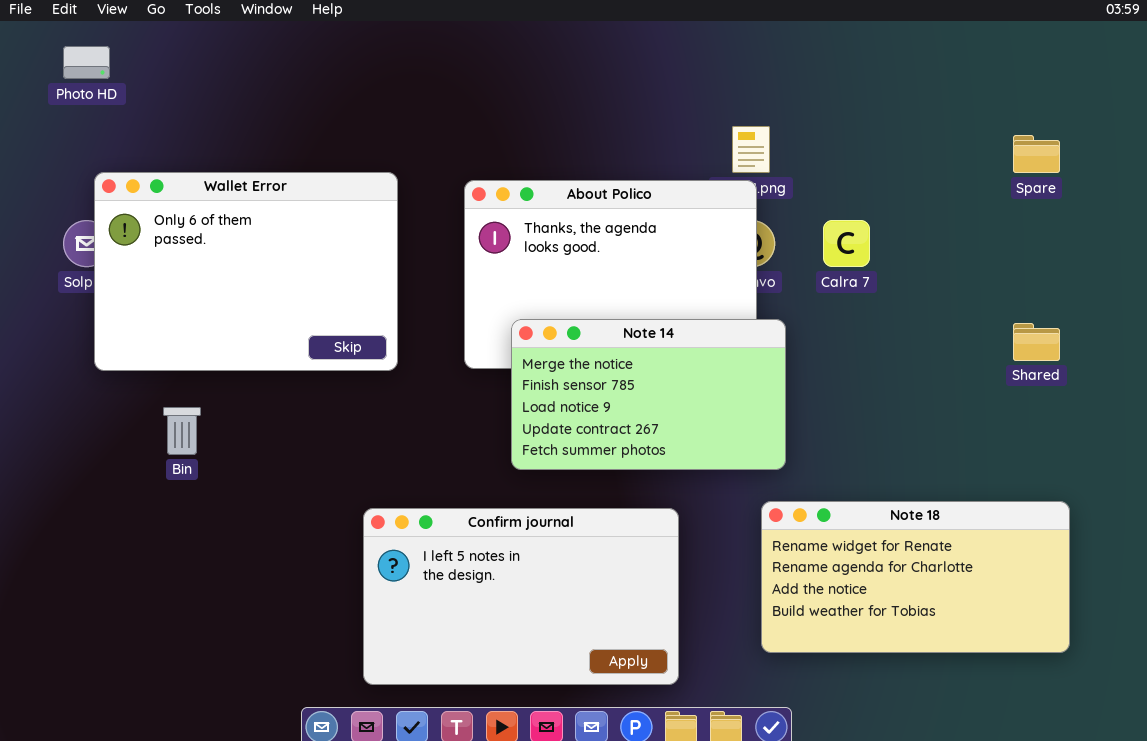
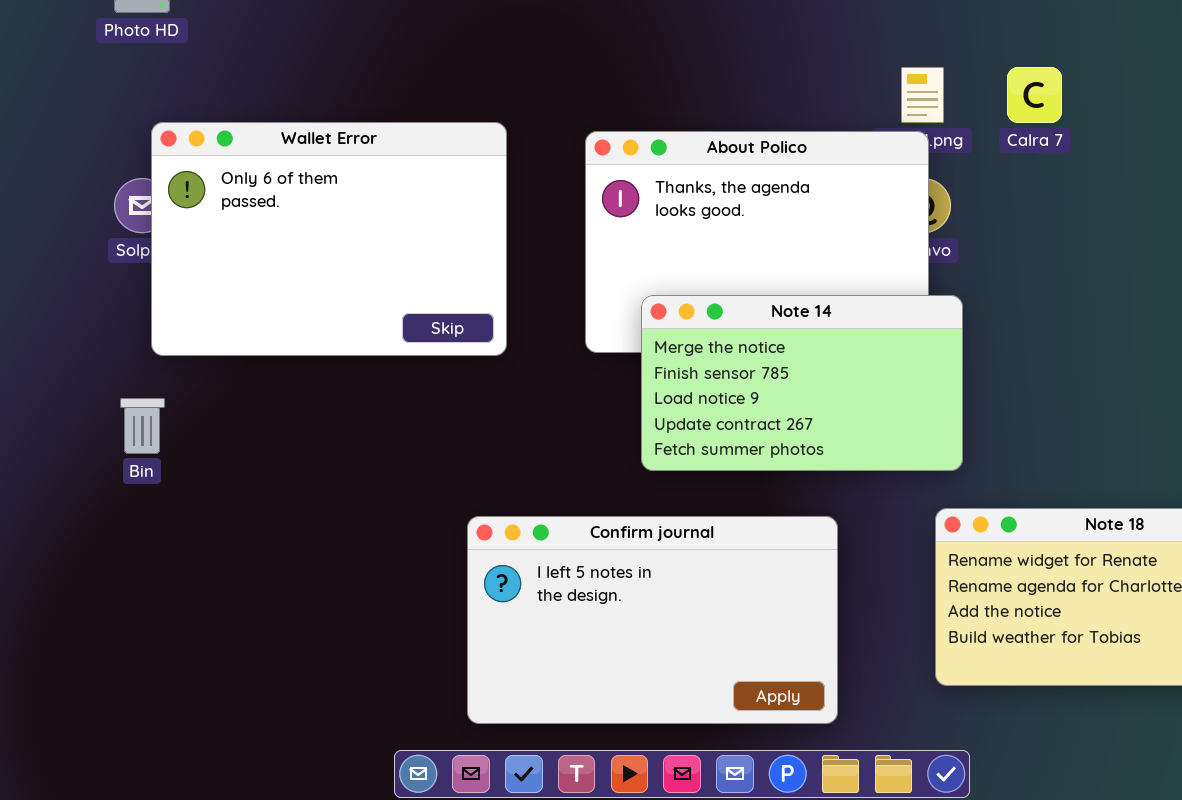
Calra 7: [823,220,870,267] -> [1007,67,1062,123], moved
Bin: [163,407,201,455] -> [120,398,165,454], moved

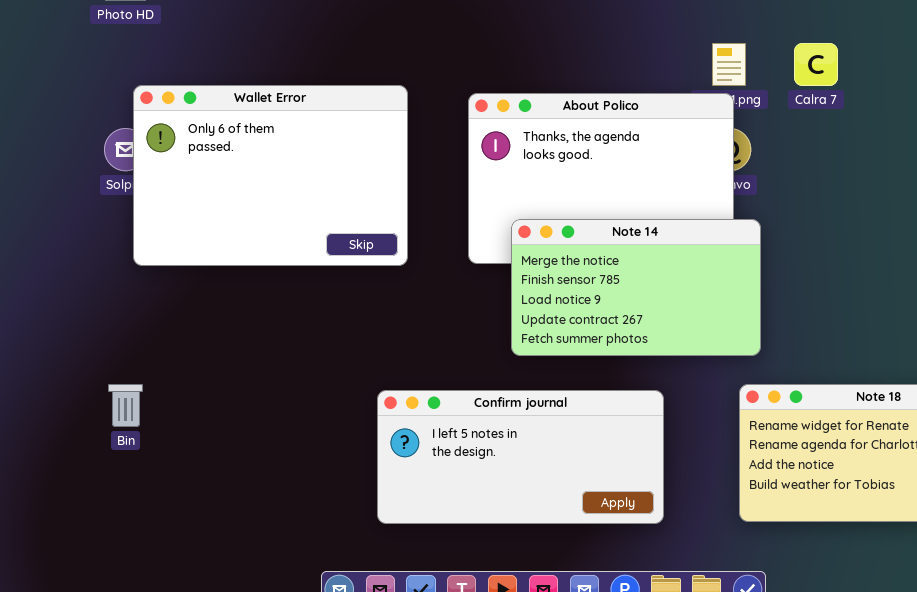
Bin: [120,398,165,454] -> [108,384,143,427], moved
Confirm journal: [467,516,838,724] -> [377,390,664,524], resized

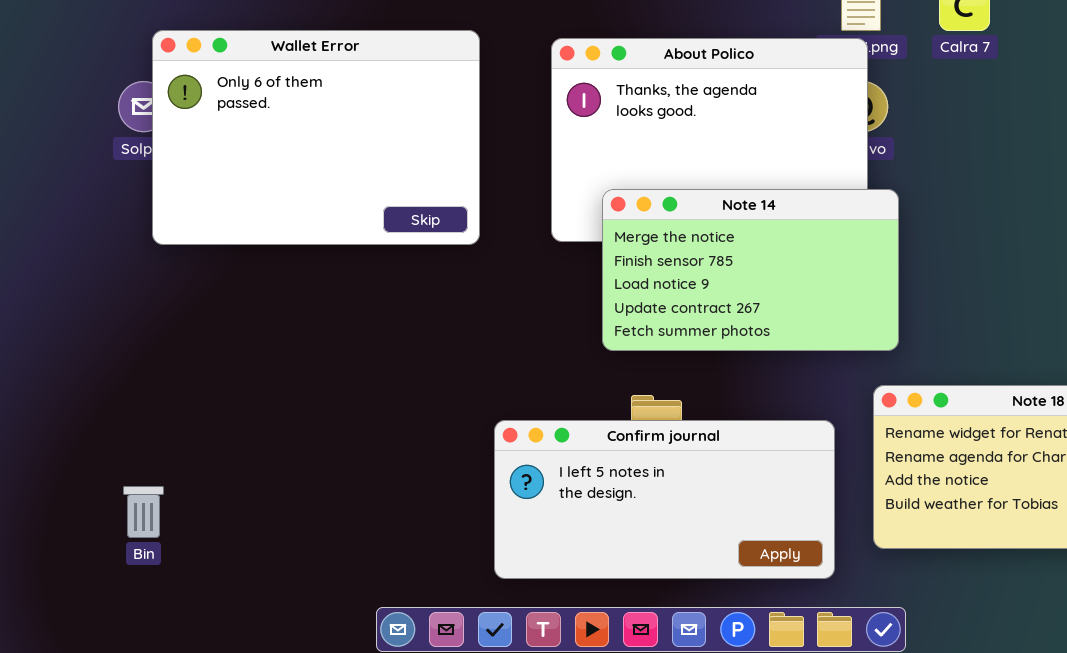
Bin: [108,384,143,427] -> [123,486,164,538], moved
Confirm journal: [377,390,664,524] -> [494,420,835,579], moved

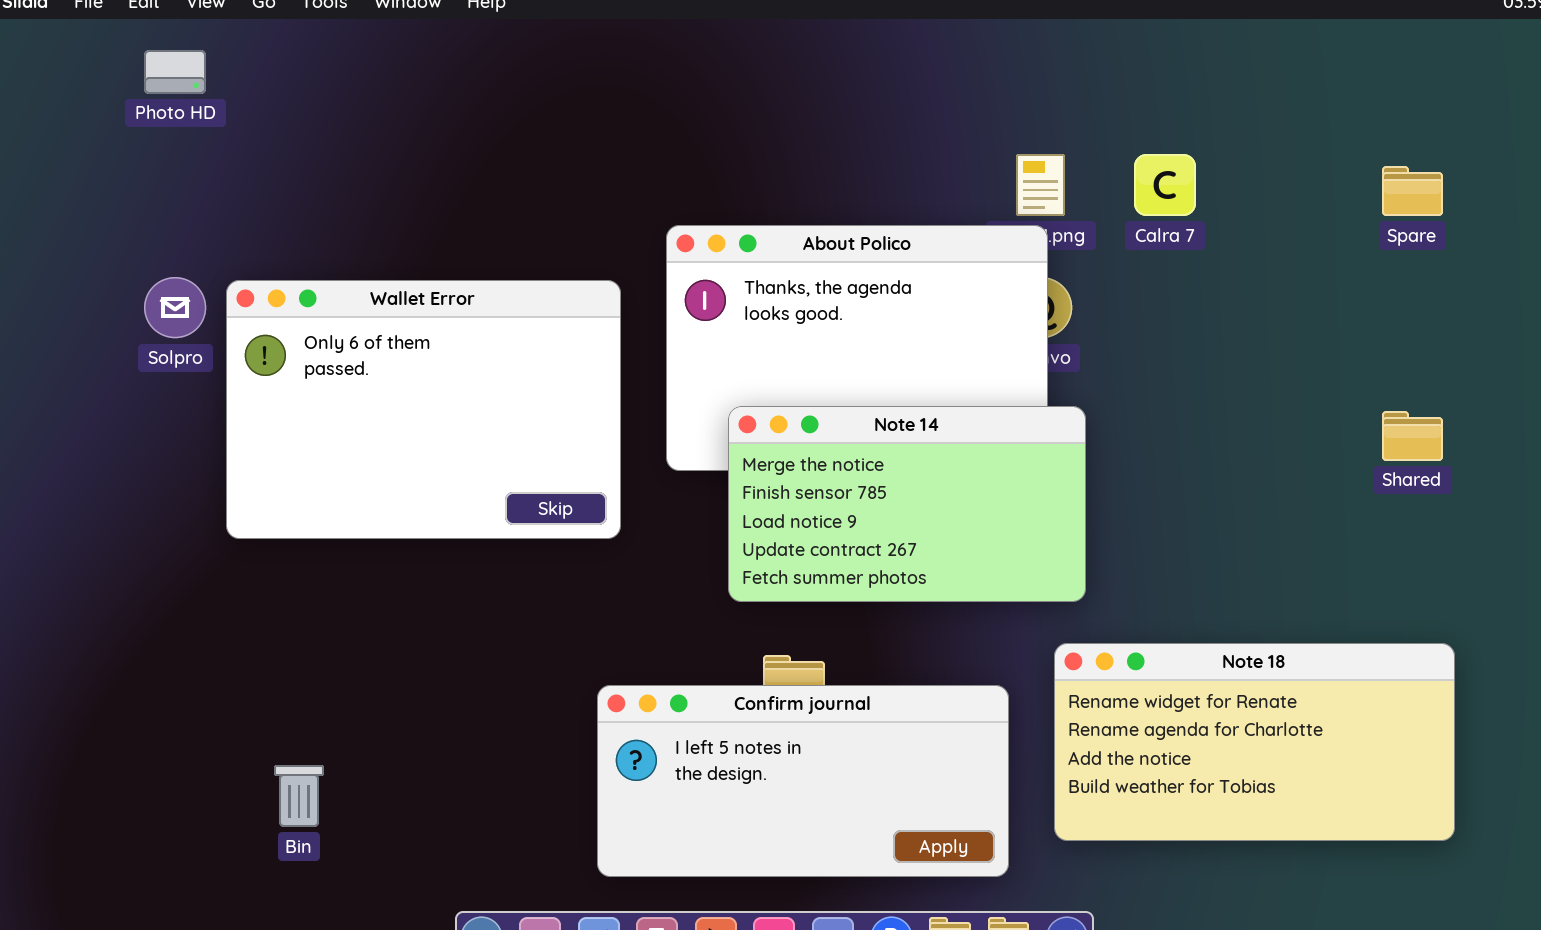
Wallet Error: [152,30,480,245] -> [226,280,621,539], moved
Bin: [123,486,164,538] -> [274,765,324,827], moved

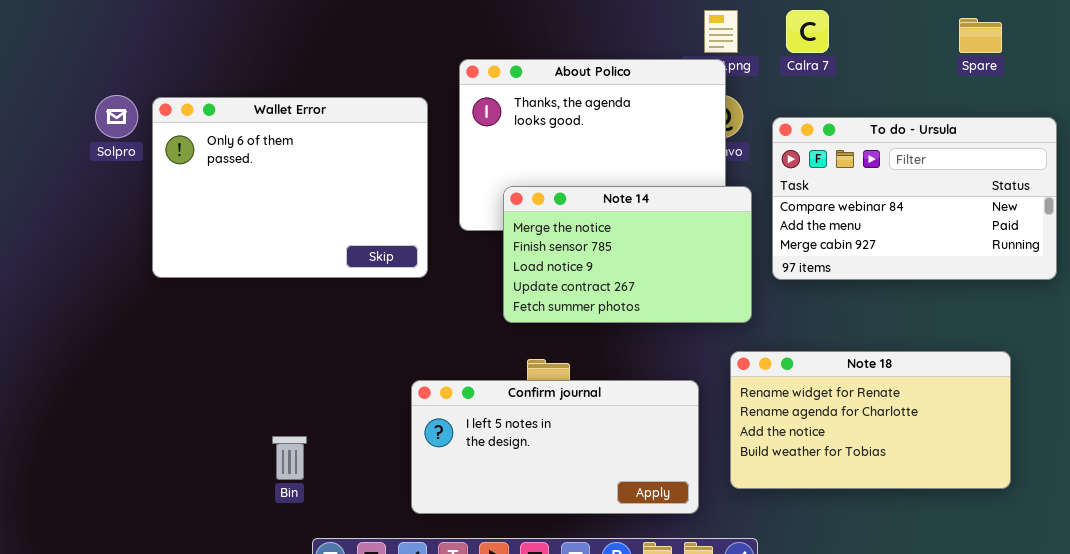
To do - Ursula: none -> [772,117,1057,280], opened
Bin: [274,765,324,827] -> [272,436,307,480], moved

